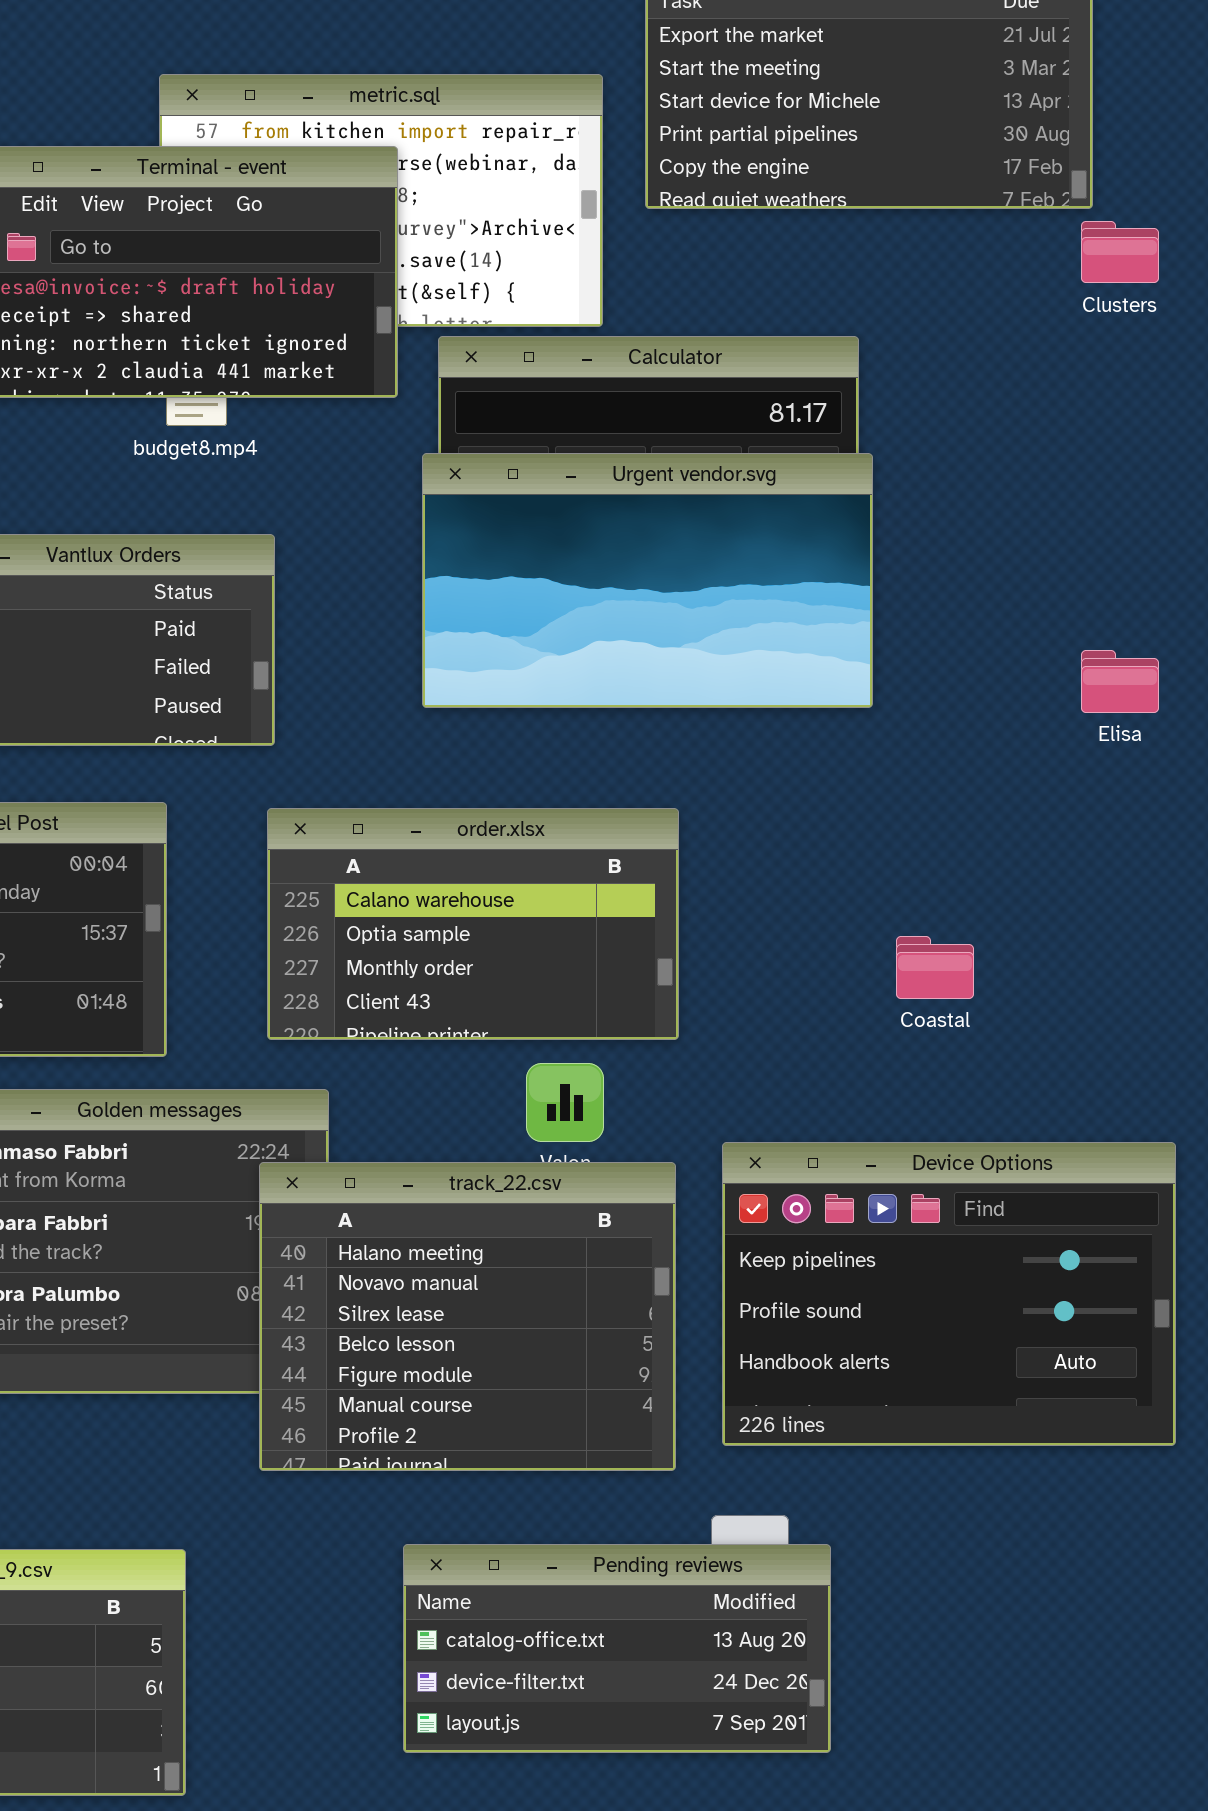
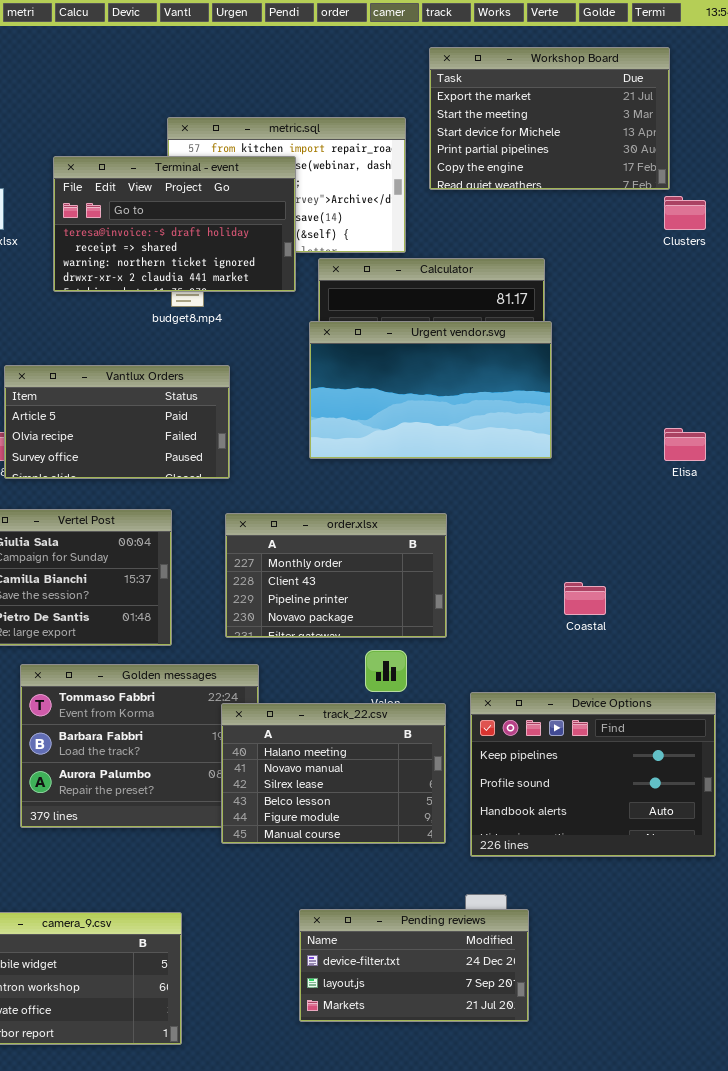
order.xlsx: [267,808,679,1040] -> [225,513,447,638], scrolled down 2 rows
track_22.csv: [259,1162,676,1471] -> [221,703,446,844], resized
Pending reviews: [403,1544,831,1753] -> [299,909,529,1022], scrolled down 1 row

